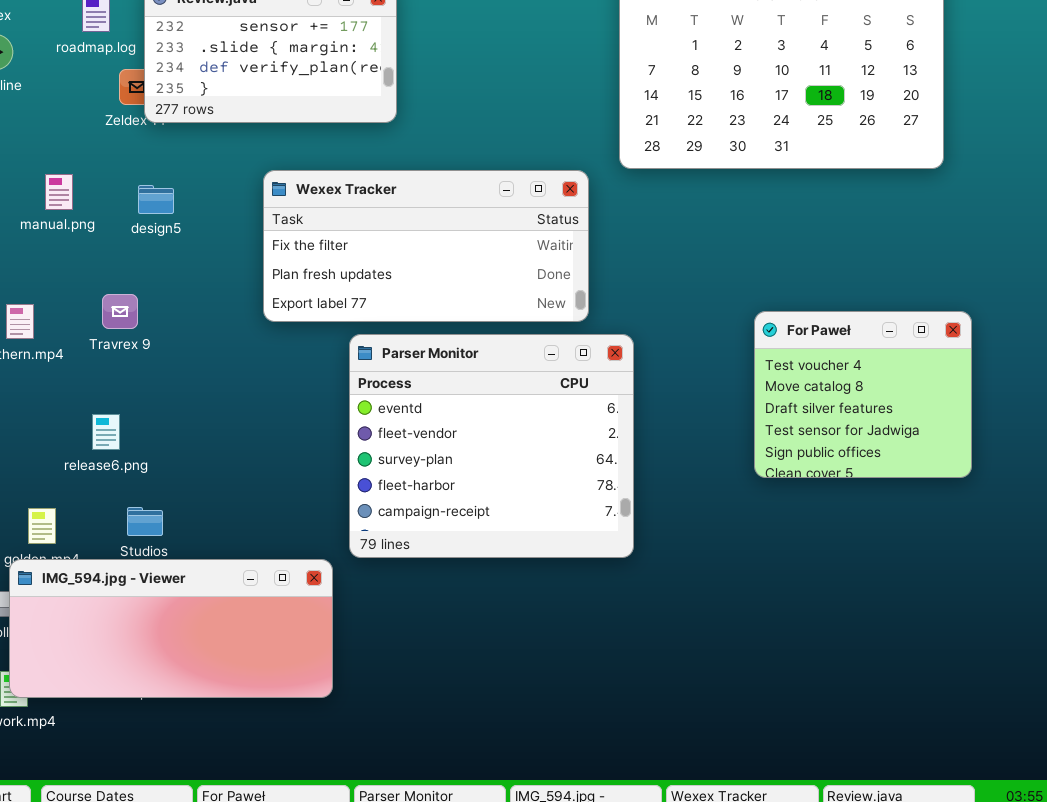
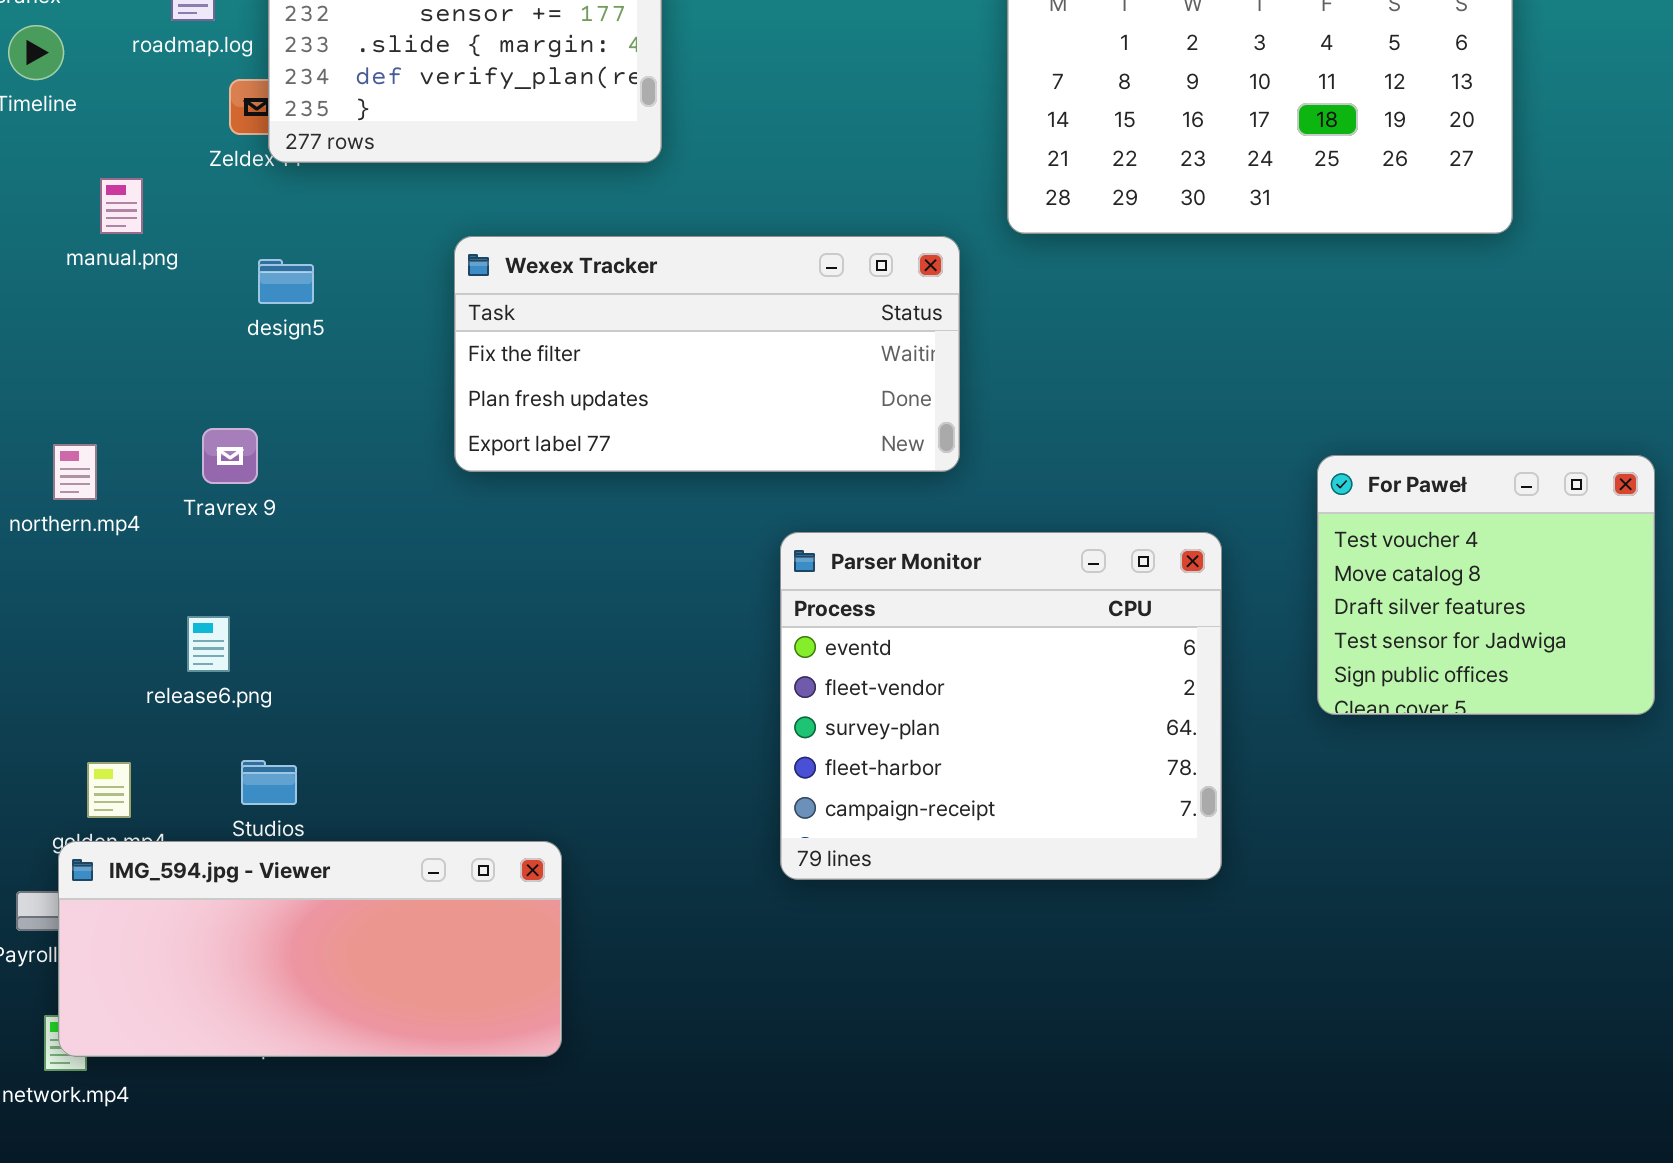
manual.png: [45,174,73,210] -> [100,178,143,234], moved
For Paweł: [754,311,972,478] -> [1317,455,1655,715], moved
Parser Monitor: [349,334,634,558] -> [780,532,1222,880], moved

